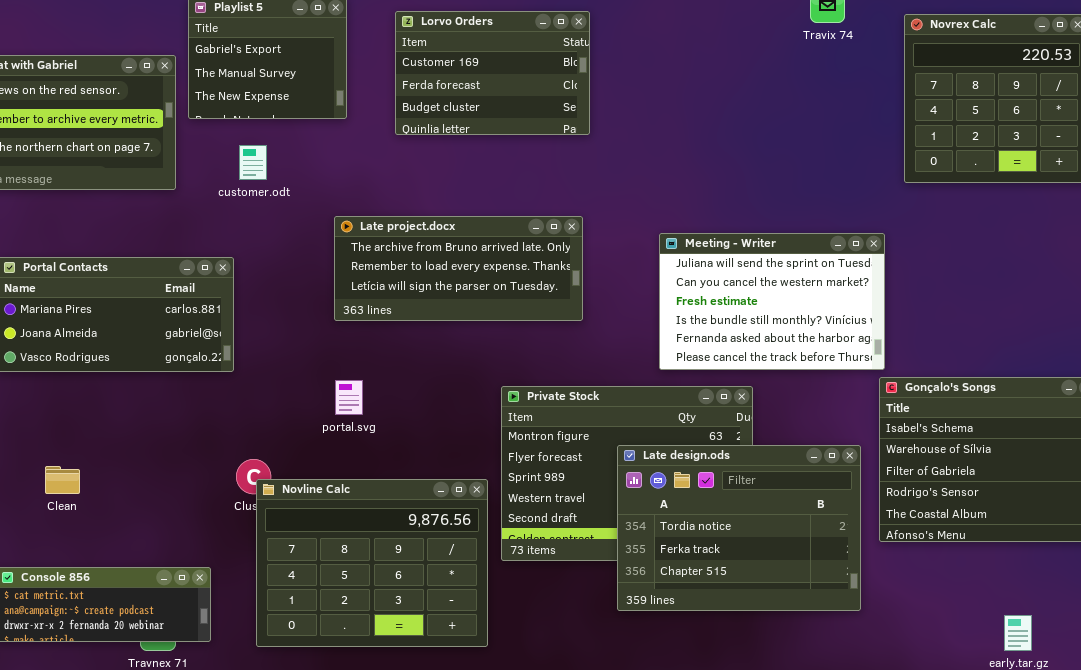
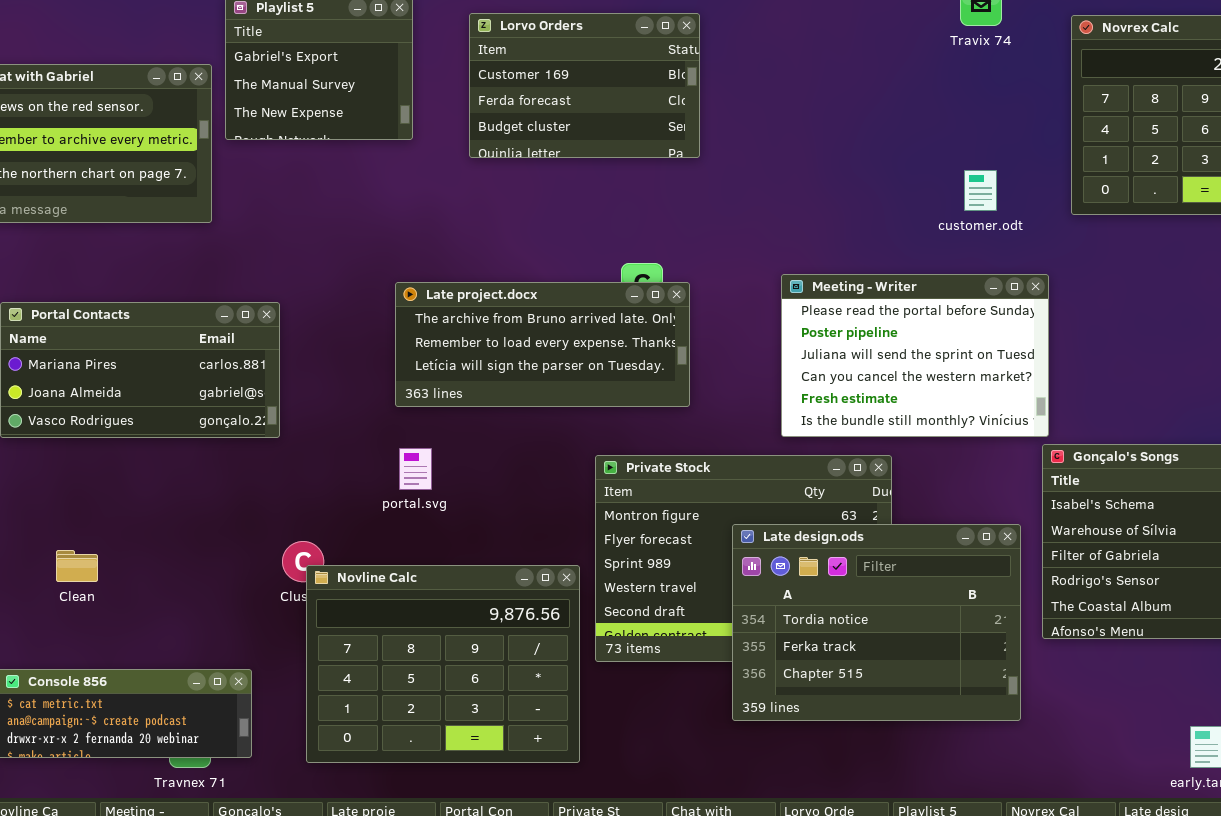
customer.odt: [239,145,267,180] -> [964,170,997,211], moved
Late project.docx: [334,216,583,321] -> [395,282,690,407], moved
Meeting - Writer: [659,233,885,370] -> [781,274,1049,437], scrolled up 2 rows

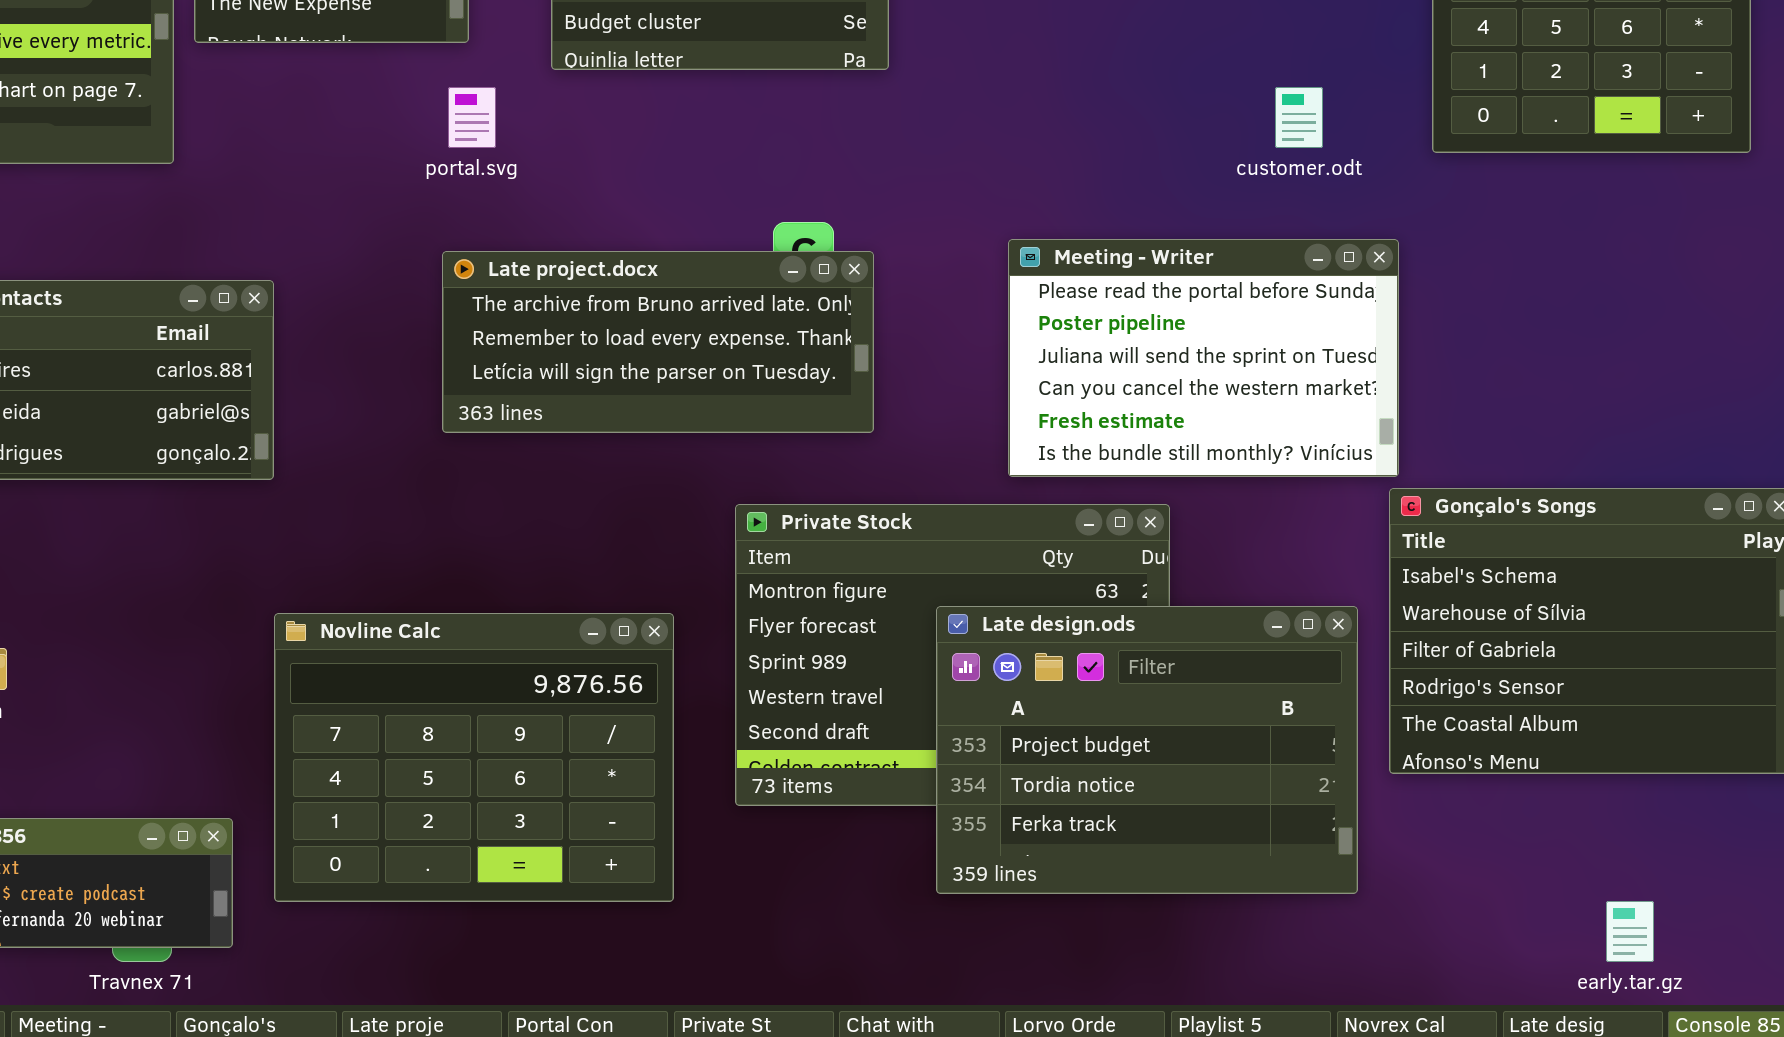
portal.svg: [399,448,432,490] -> [448,87,496,148], moved
Late design.ods: [732,524,1021,721] -> [936,606,1358,894], scrolled up 1 row
Novline Calc: [306,565,580,763] -> [274,613,674,902], moved

